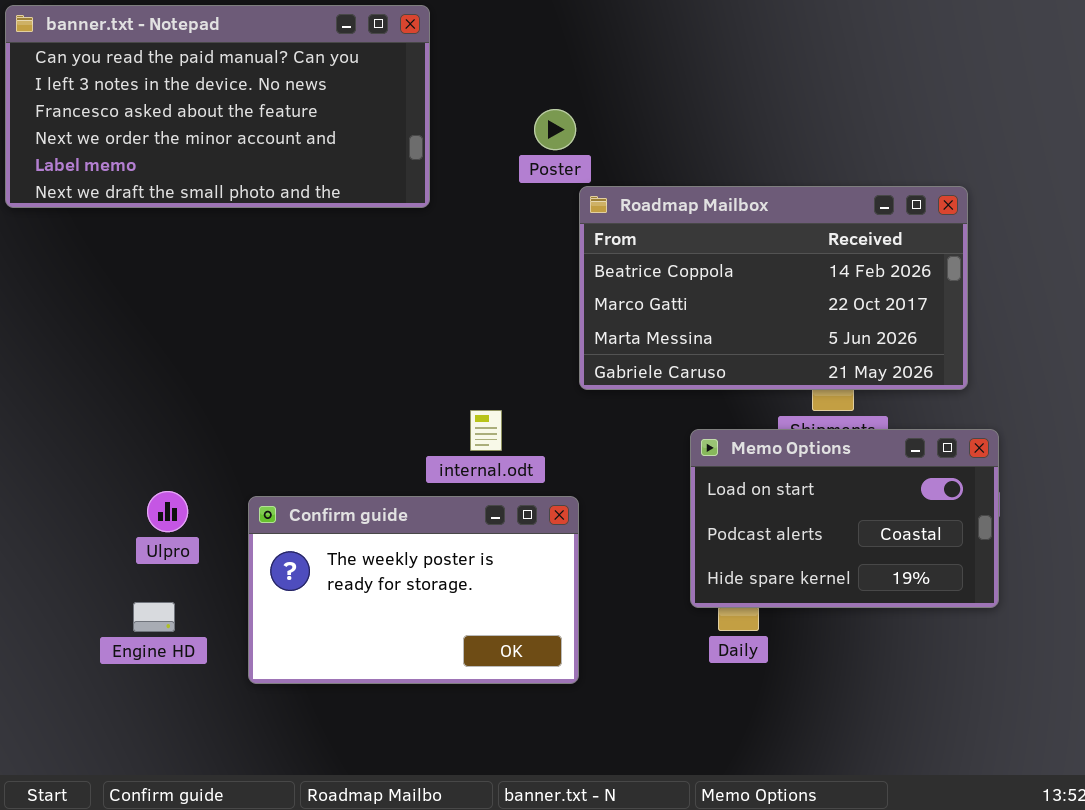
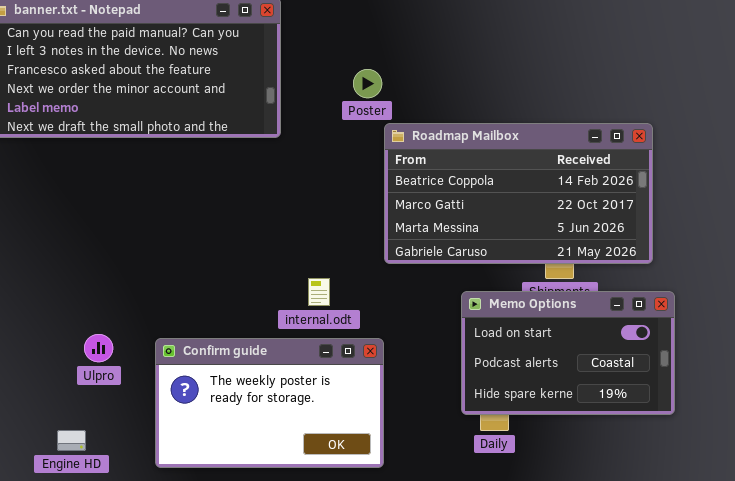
Engine HD: [133,602,175,632] -> [57,430,86,451], moved

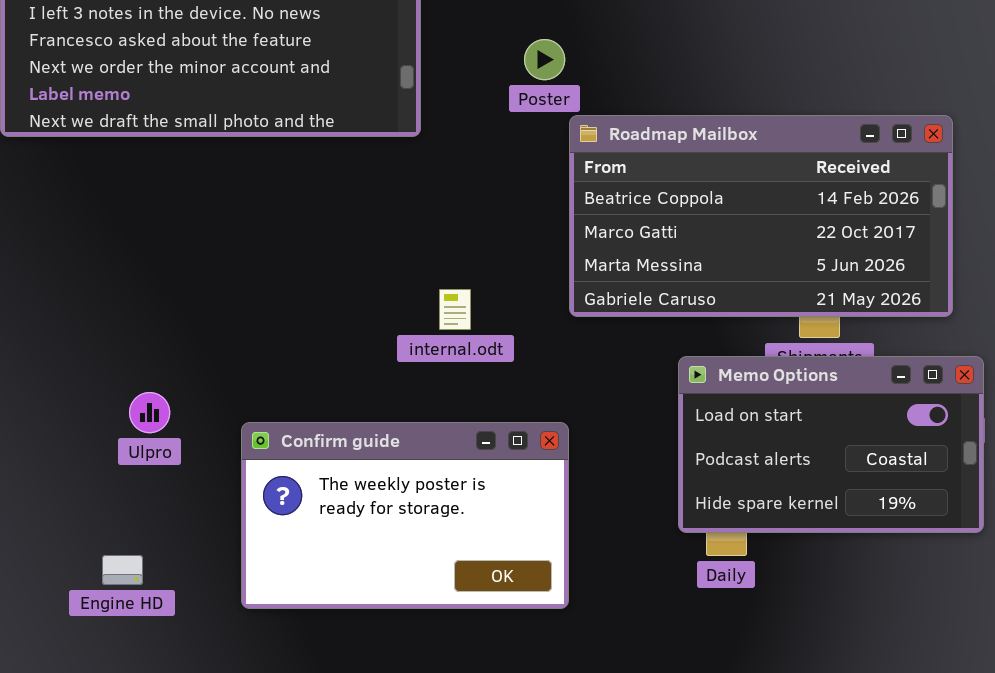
internal.odt: [308,278,330,306] -> [439,289,471,330], moved
Ulpro: [84,334,113,362] -> [129,392,170,433], moved

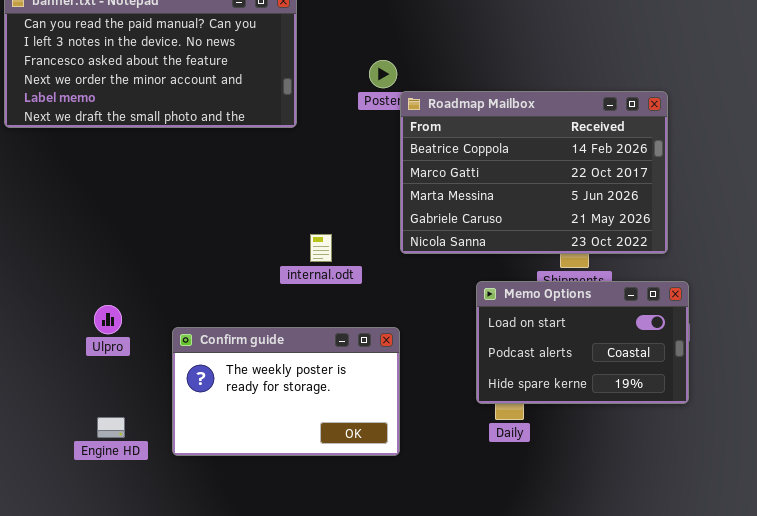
Roadmap Mailbox: [569,115,953,317] -> [400,91,668,254], resized
Engine HD: [102,555,143,585] -> [97,417,125,438], moved

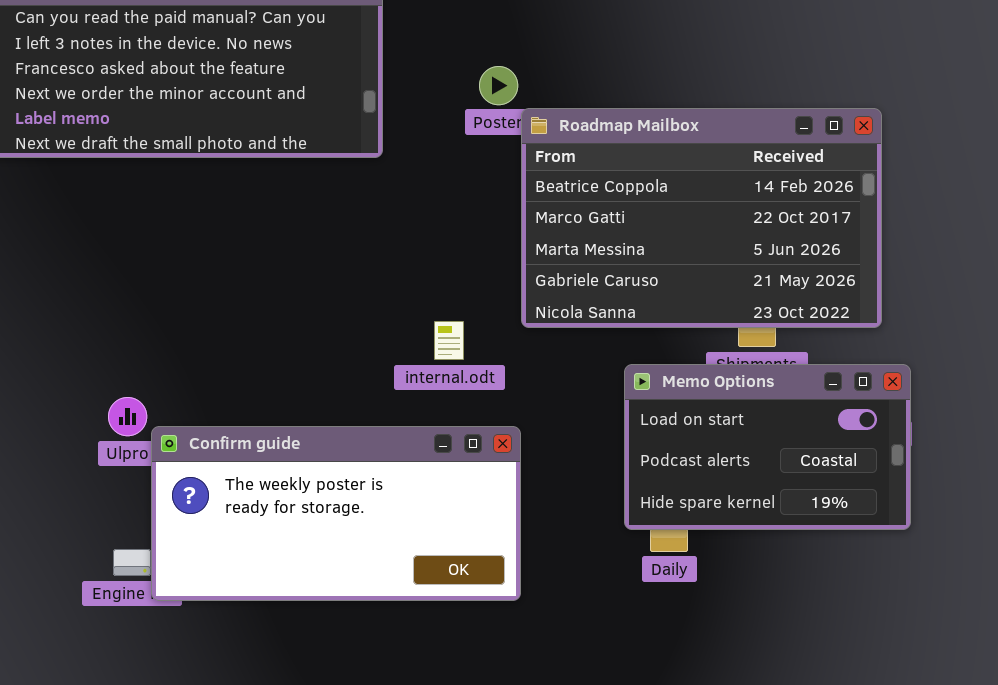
internal.odt: [310,234,332,262] -> [434,321,464,360], moved
Confirm guide: [172,327,400,456] -> [151,426,521,601], resized

